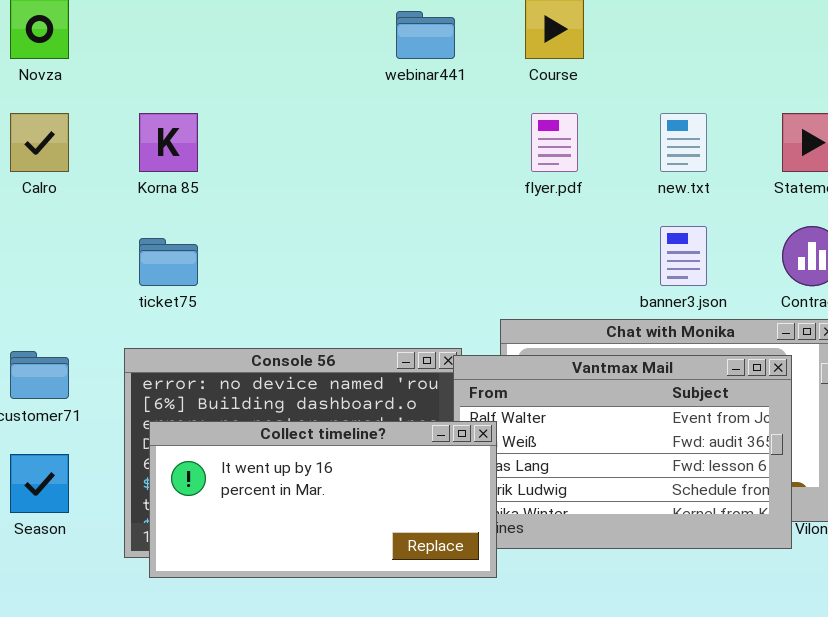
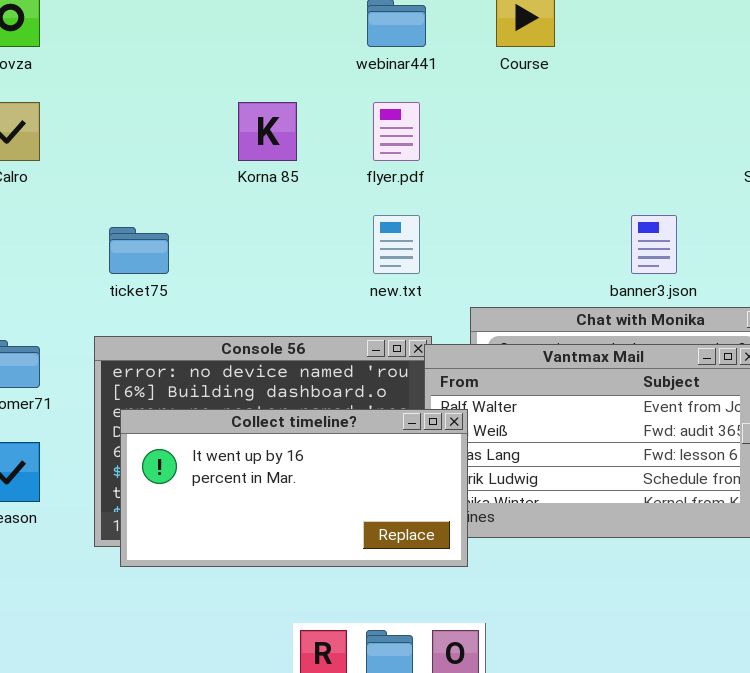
Korna 85: [139,113,198,172] -> [238,102,297,161], moved
flyer.pdf: [531,113,578,172] -> [373,102,420,161], moved
new.txt: [660,113,707,172] -> [373,215,420,274], moved

